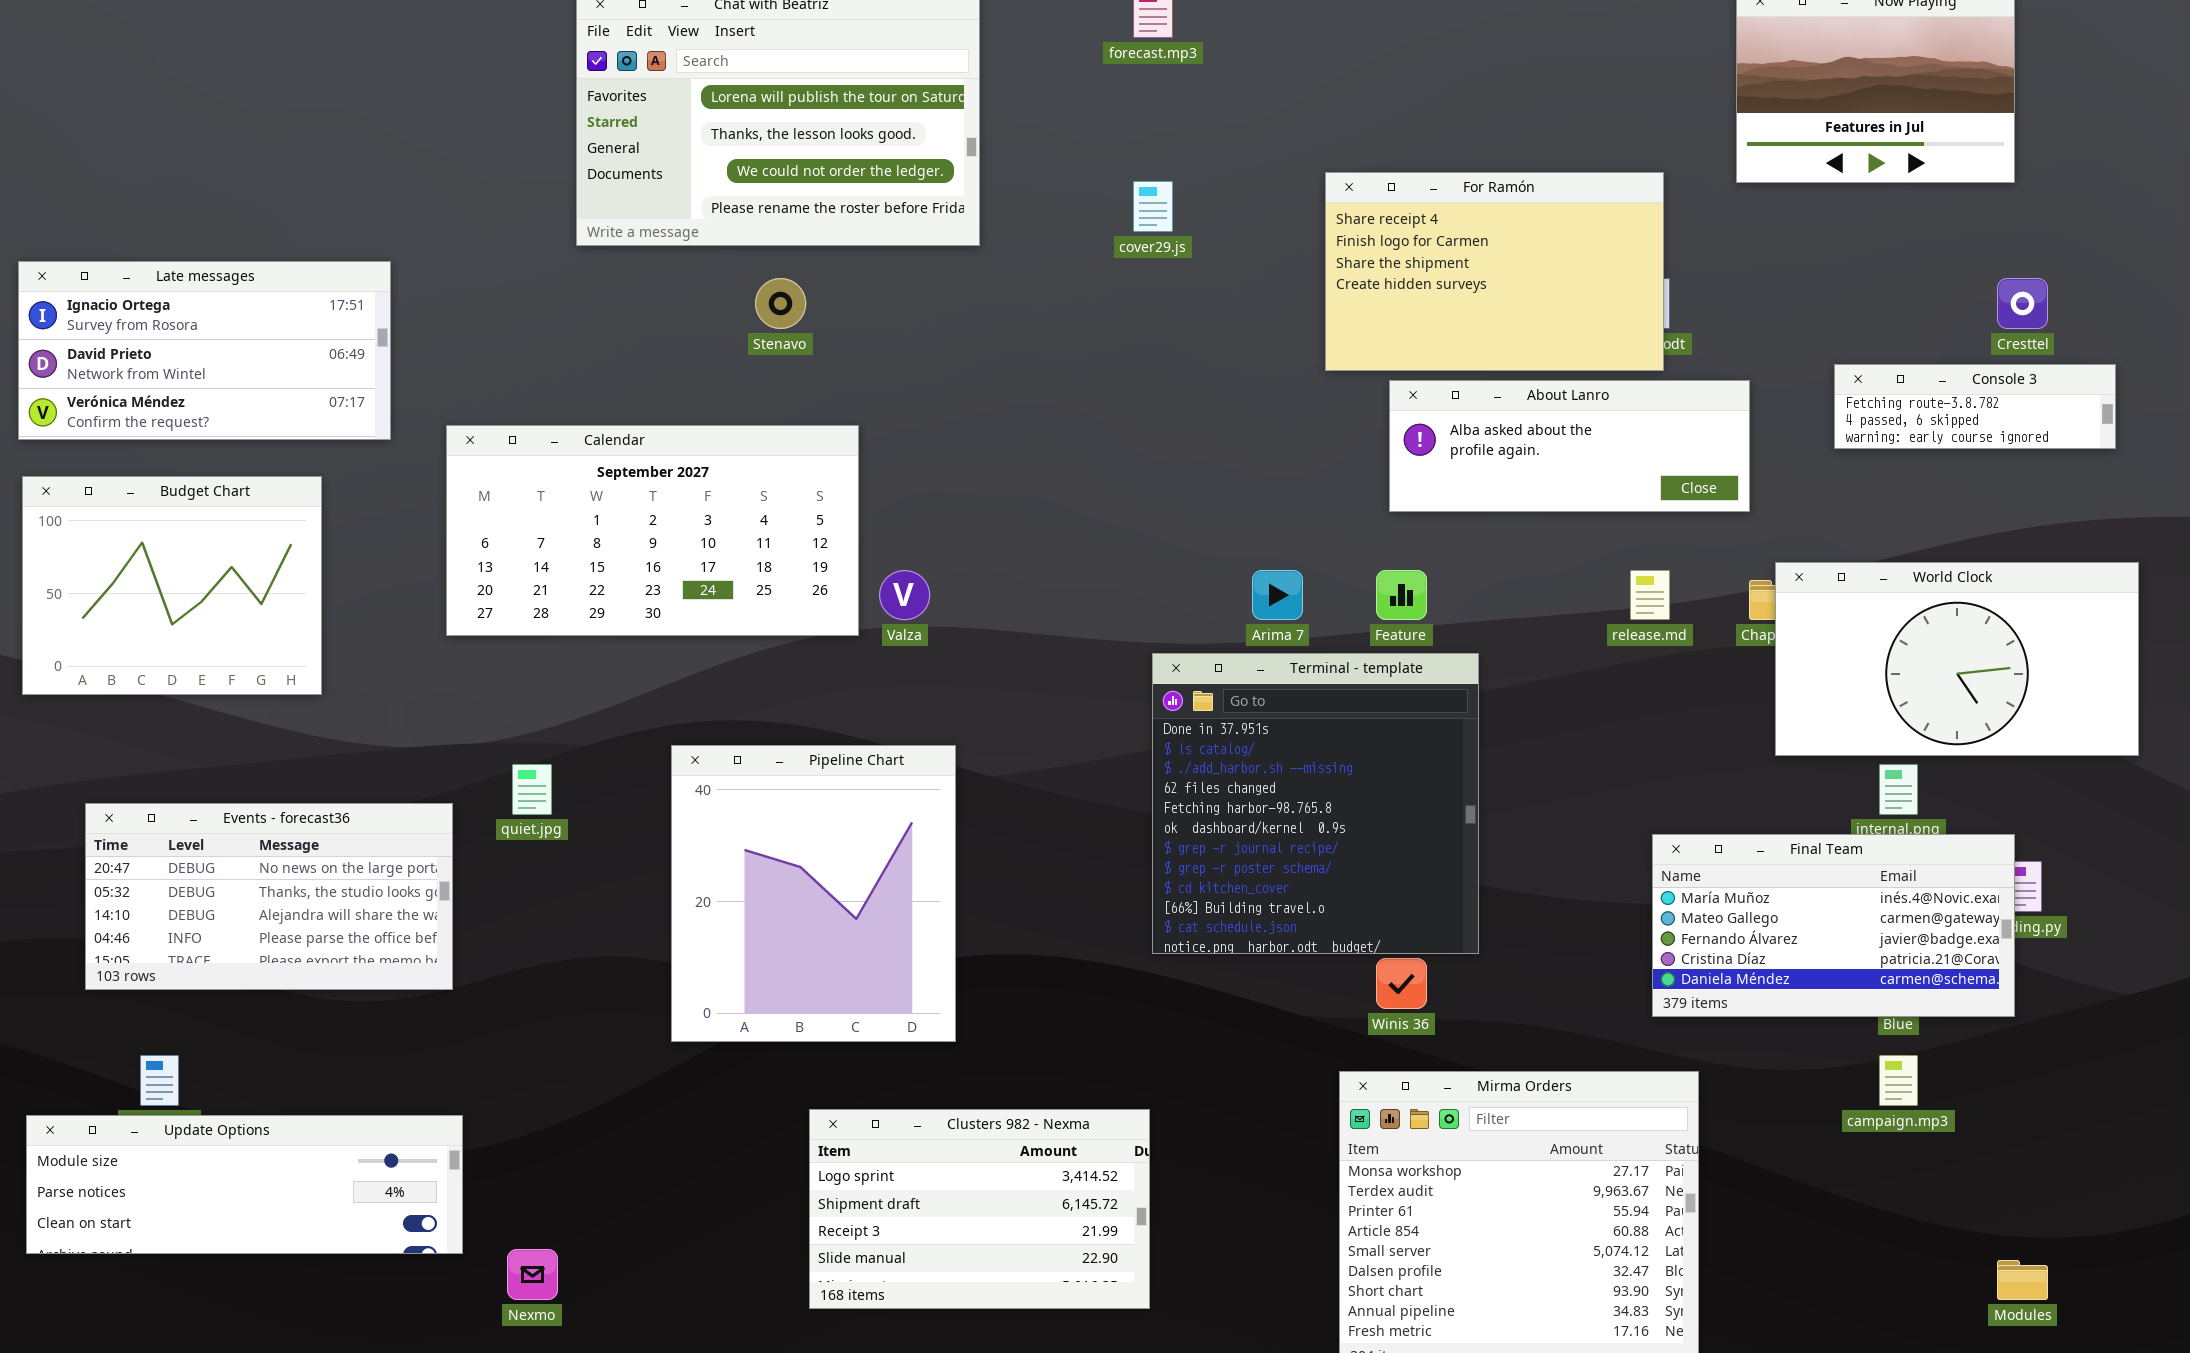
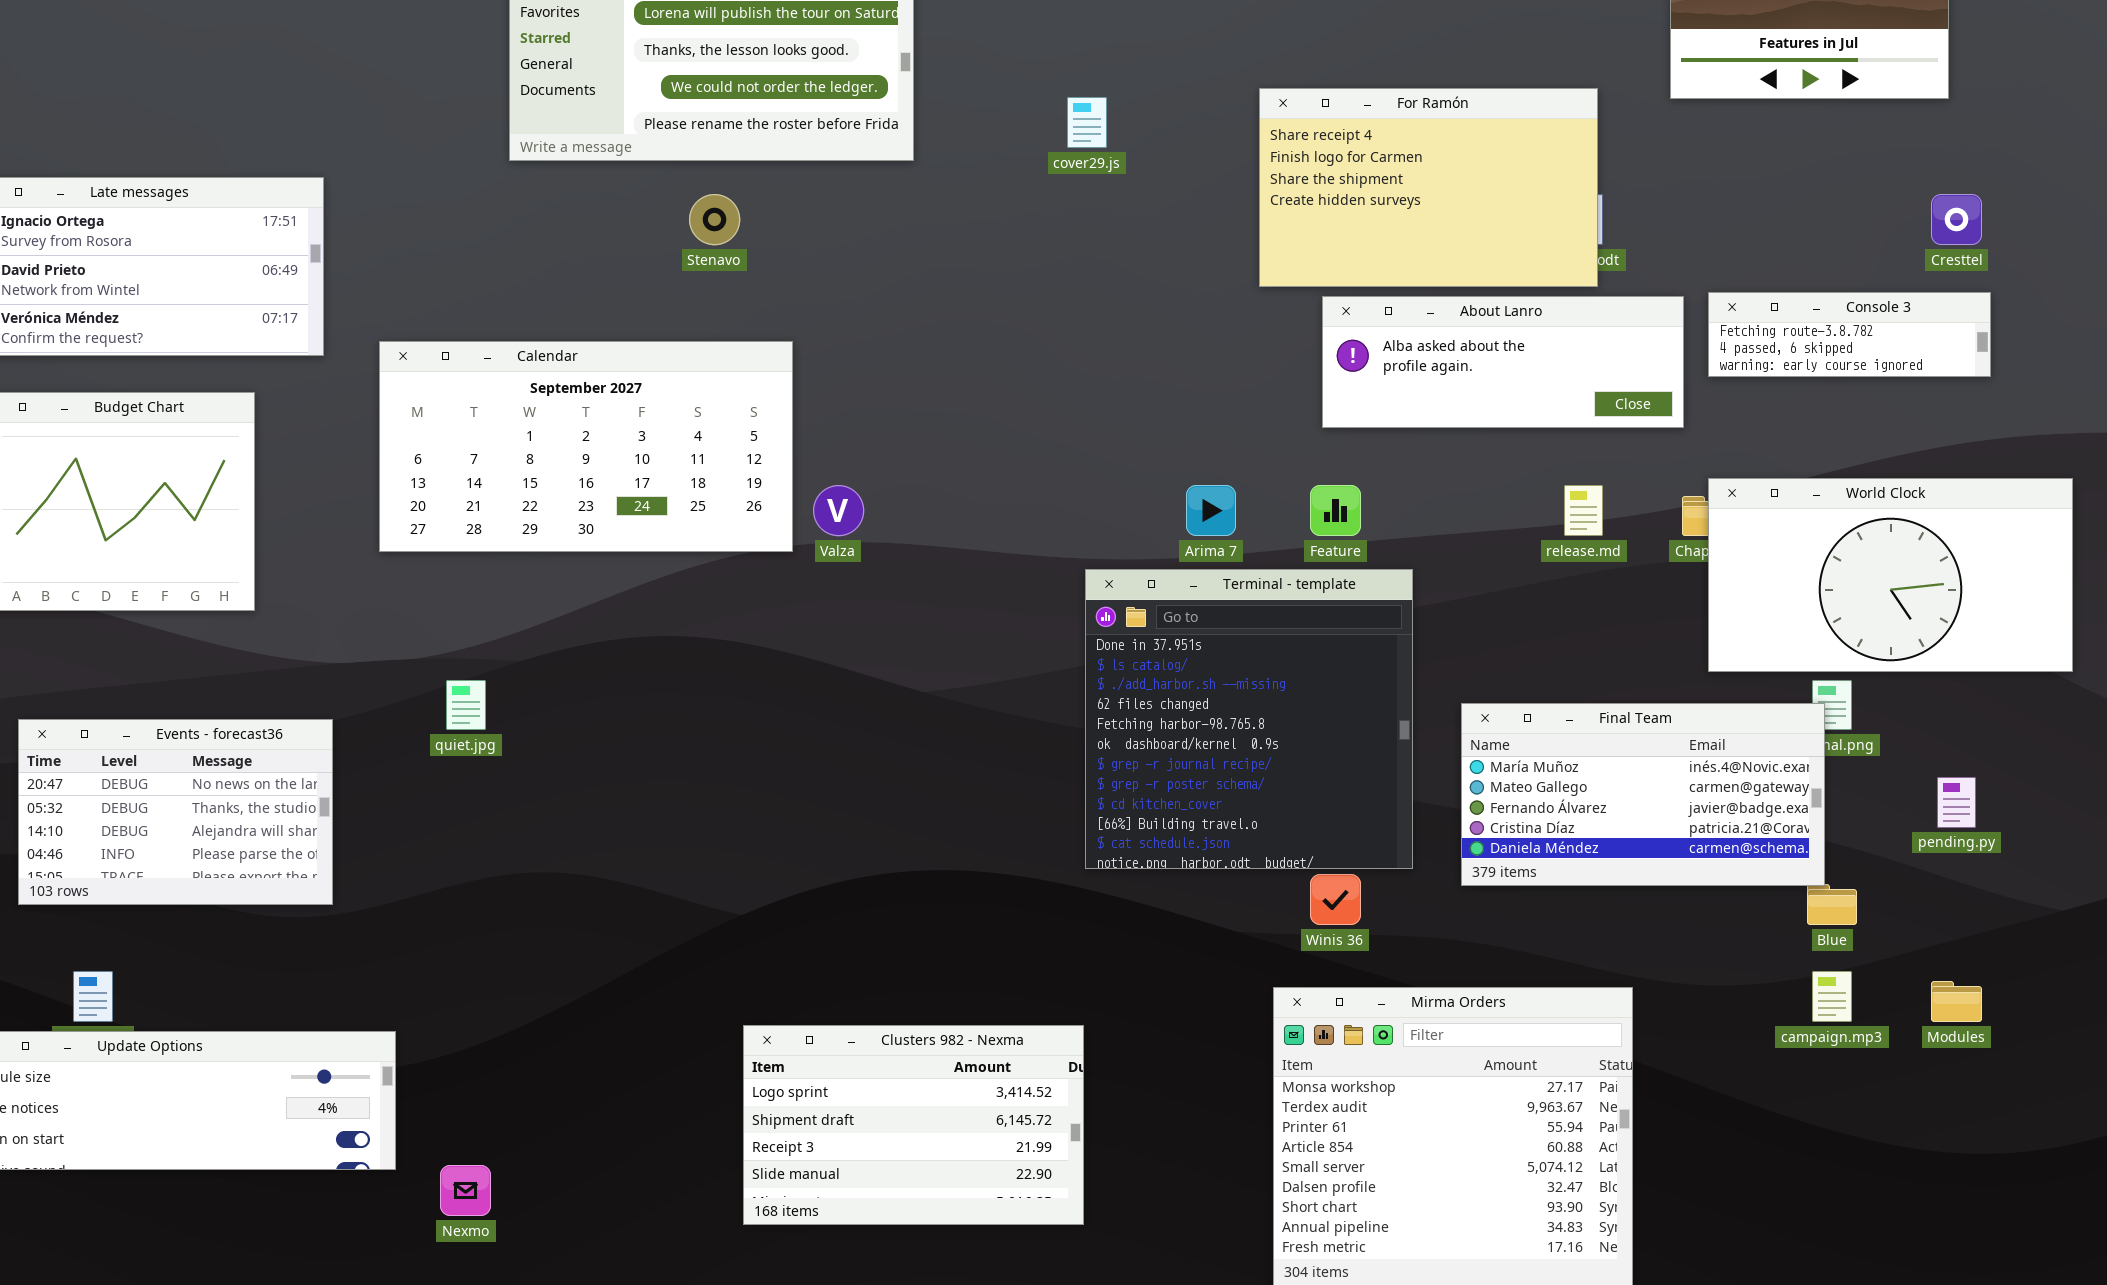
Console 3: [1834,364,2116,449] -> [1708,292,1991,377], moved
Pipeline Chart: [671,745,956,1042] -> none, closed
Events - forecast36: [85,803,453,990] -> [18,719,333,905], resized
Final Team: [1652,834,2015,1017] -> [1461,703,1825,886], moved
Modules: [1997,1260,2048,1300] -> [1931,981,1982,1022], moved

